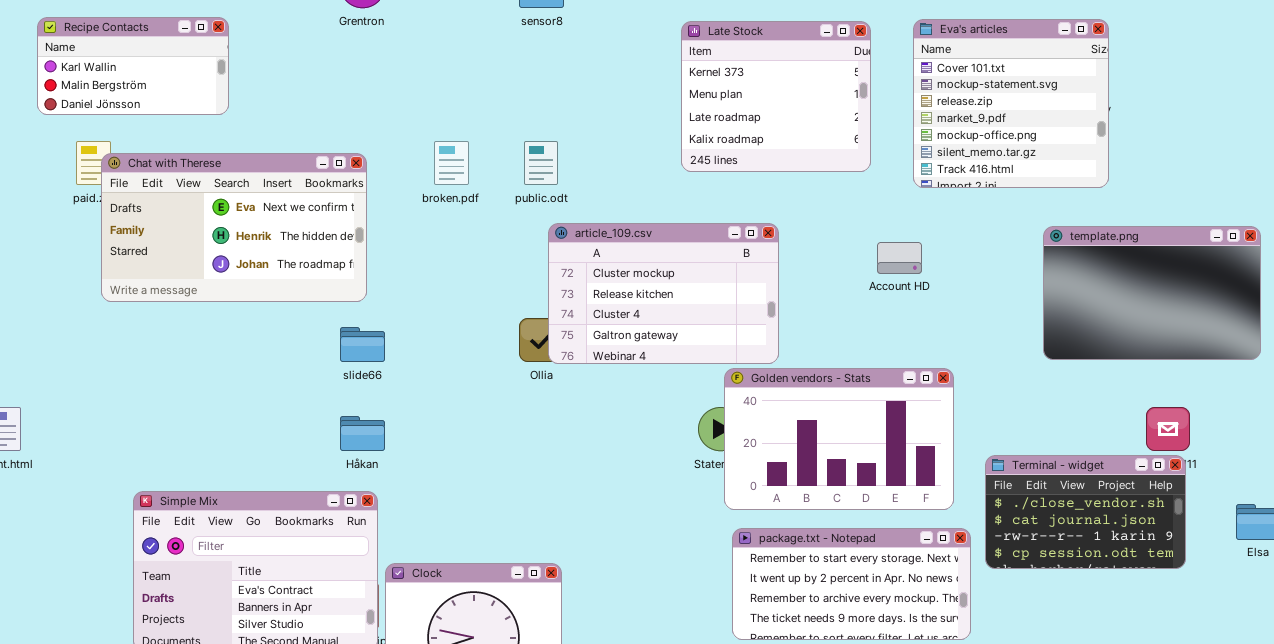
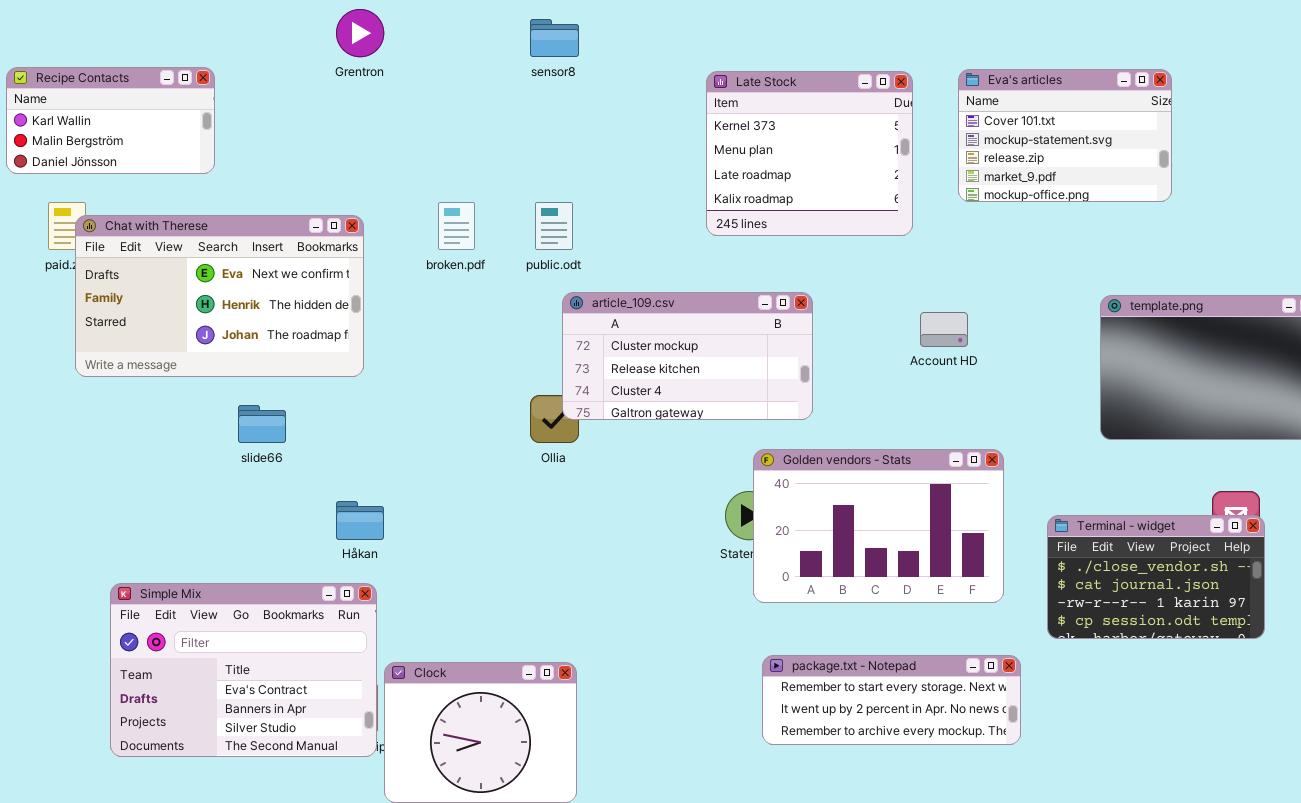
Eva's articles: [913,19,1109,188] -> [958,69,1172,202], resized
article_109.csv: [548,223,779,364] -> [562,292,813,420], resized
slide66: [340,327,385,362] -> [238,405,286,443], moved
Terminal - widget: [985,455,1186,569] -> [1047,515,1265,639], moved
package.txt - Notepad: [732,528,971,640] -> [762,655,1021,745], resized

